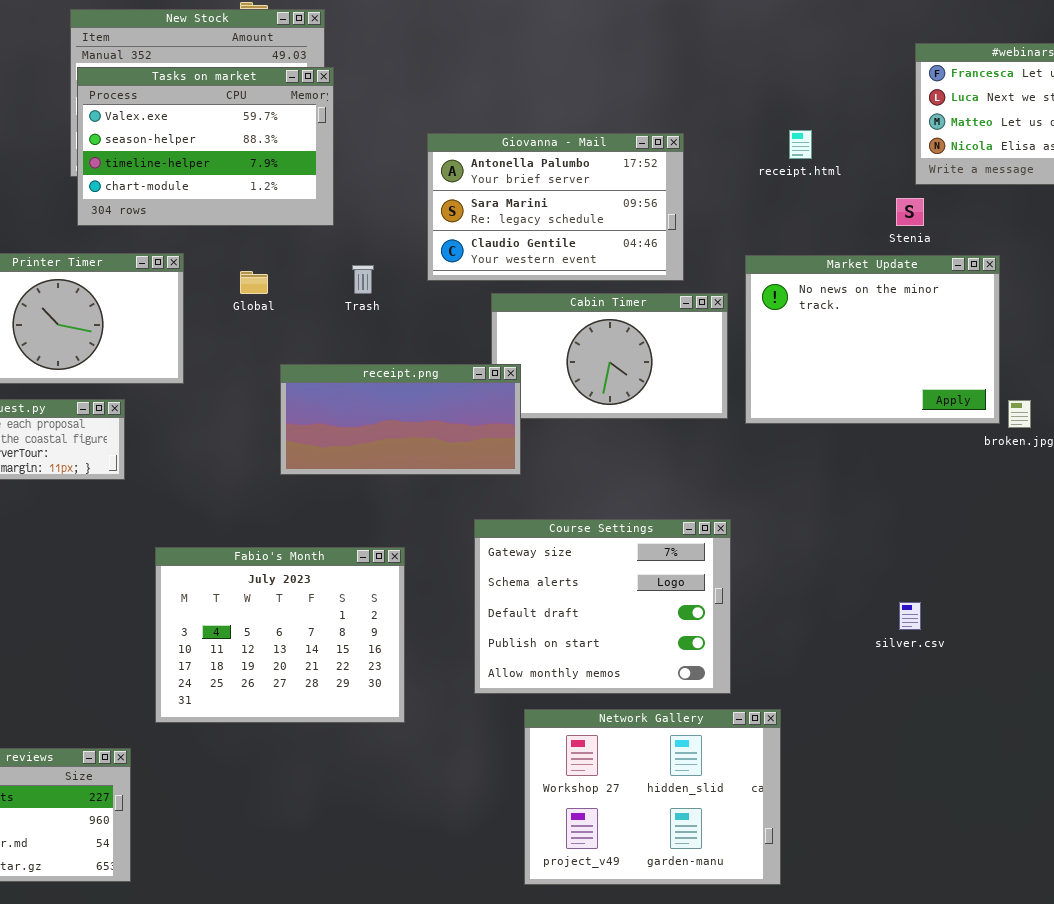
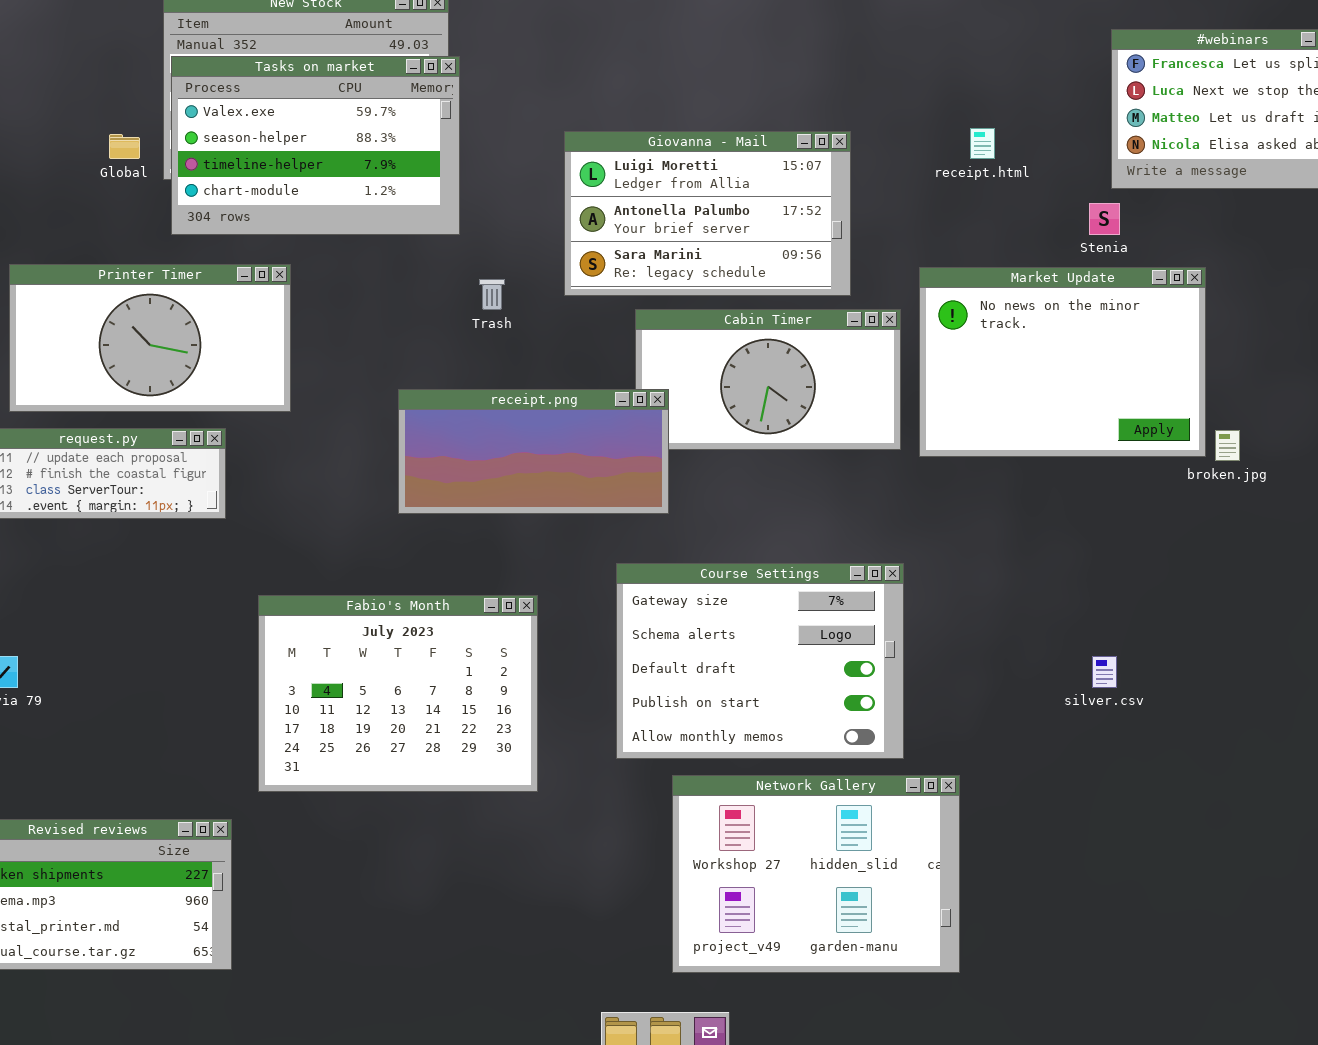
Giovanna - Mail: [427,133,684,281] -> [564,131,851,296], scrolled up 1 row
Global: [240,271,268,294] -> [109,134,140,159], moved

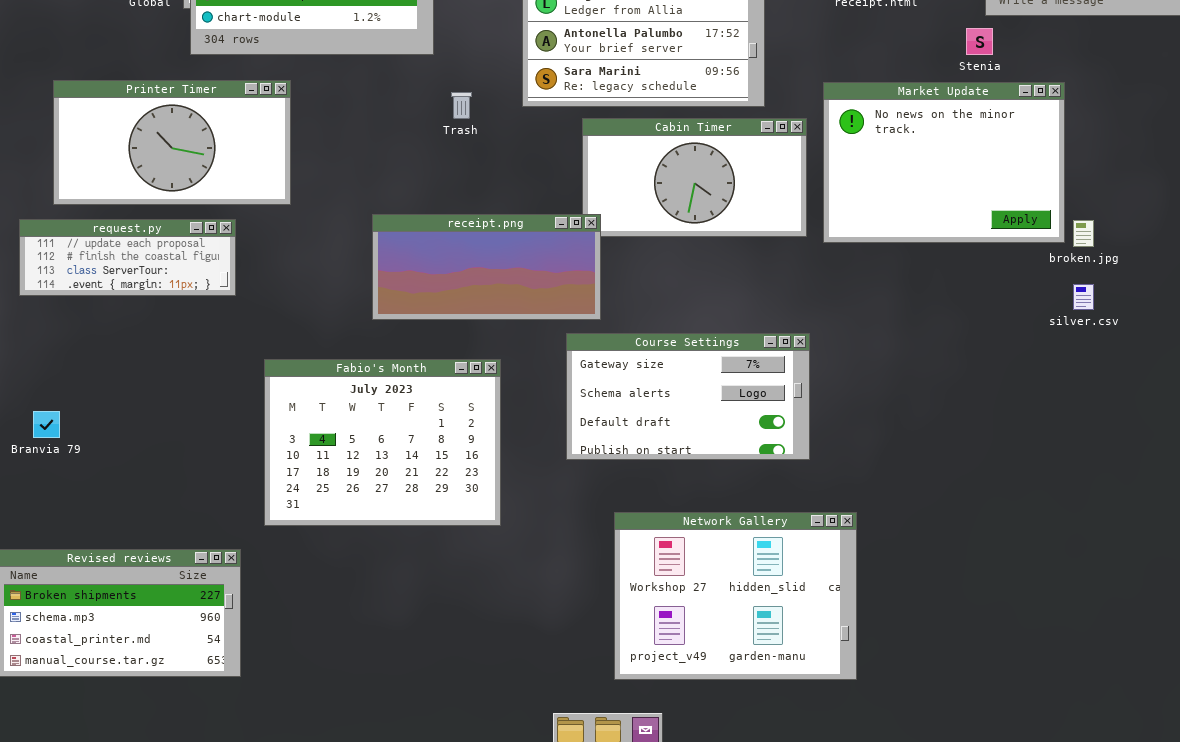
receipt.png: [398,389,669,514] -> [372,214,601,320], moved
Course Settings: [616,563,904,759] -> [566,333,810,460], resized
silver.csv: [1092,656,1117,688] -> [1073,284,1094,310], moved

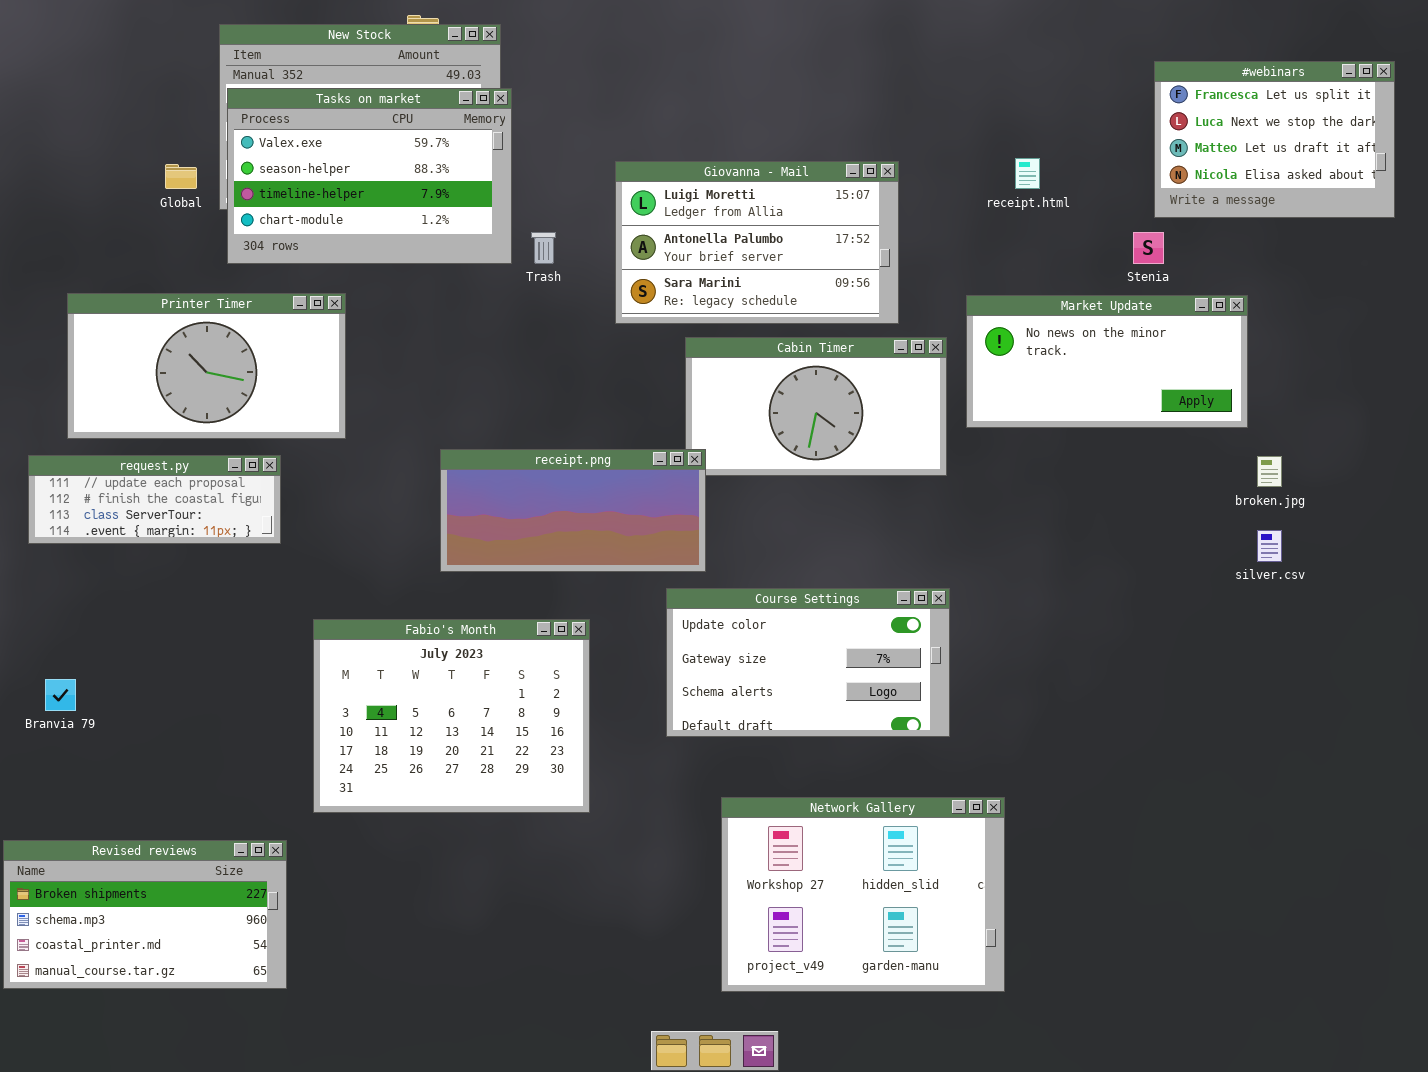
Market Update: [823,82,1065,243] -> [966,295,1248,428], resized
Trash: [451,92,472,119] -> [531,232,556,264], moved
Course Settings: [566,333,810,460] -> [666,588,950,737], scrolled up 1 row

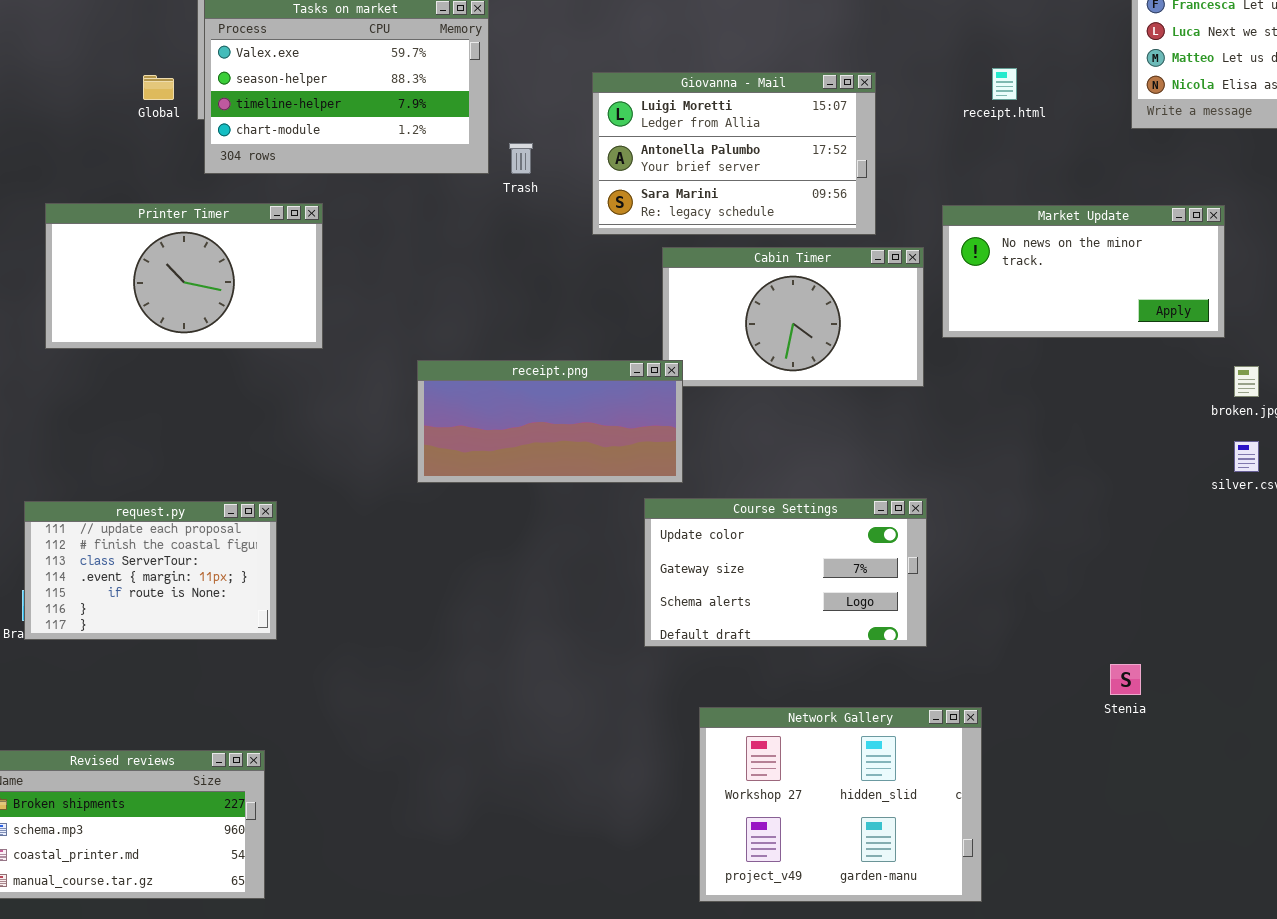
Stenia: [1133,232,1164,264] -> [1110,664,1141,695], moved
request.py: [28,455,281,544] -> [24,501,277,640], moved, resized
Fabio's Month: [313,619,590,813] -> none, closed

